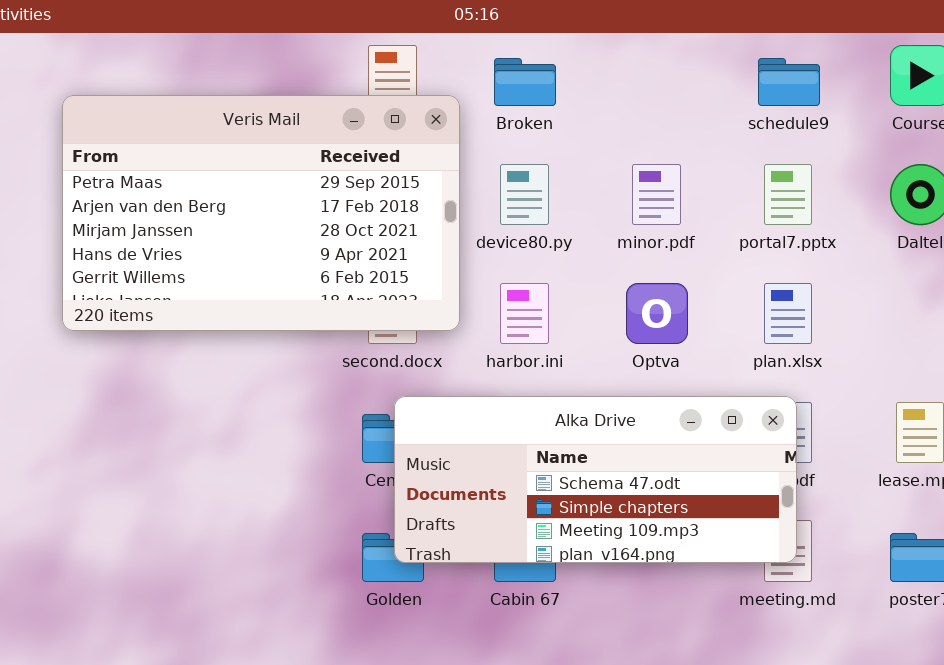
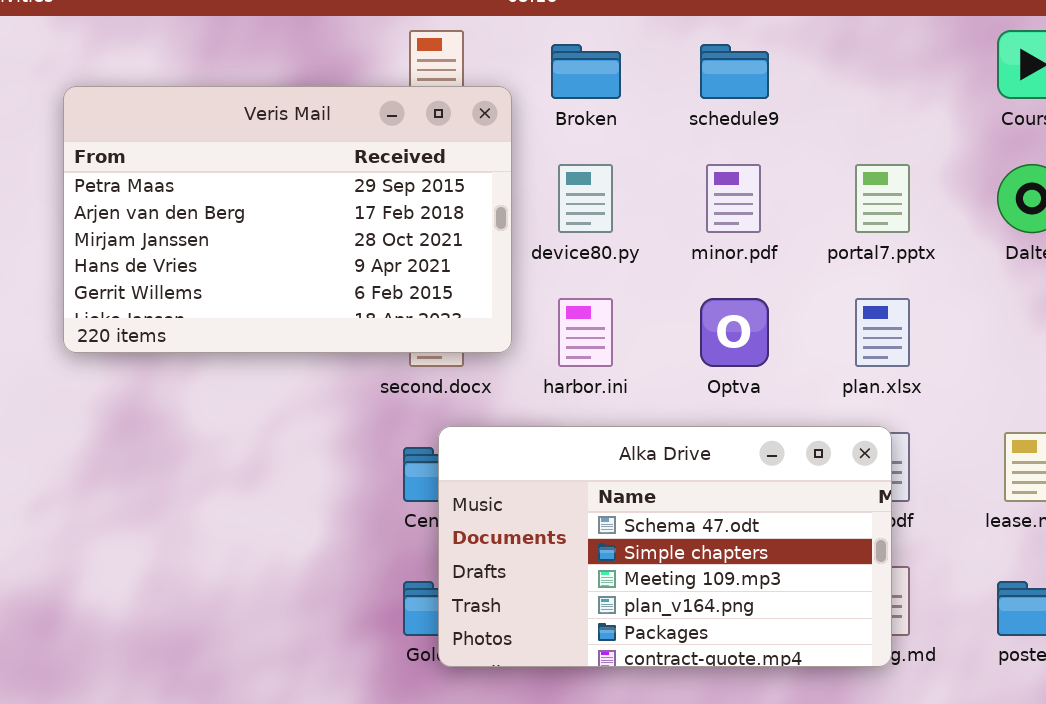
schedule9: [758,58,820,106] -> [700,44,769,99], moved
Alka Drive: [394,396,797,563] -> [438,426,892,667], resized

